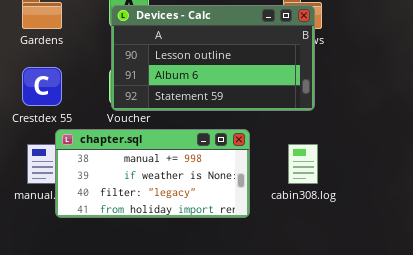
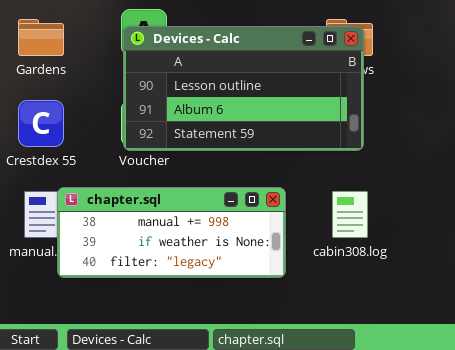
chapter.sql: [55,129,250,218] -> [57,187,286,278], resized

